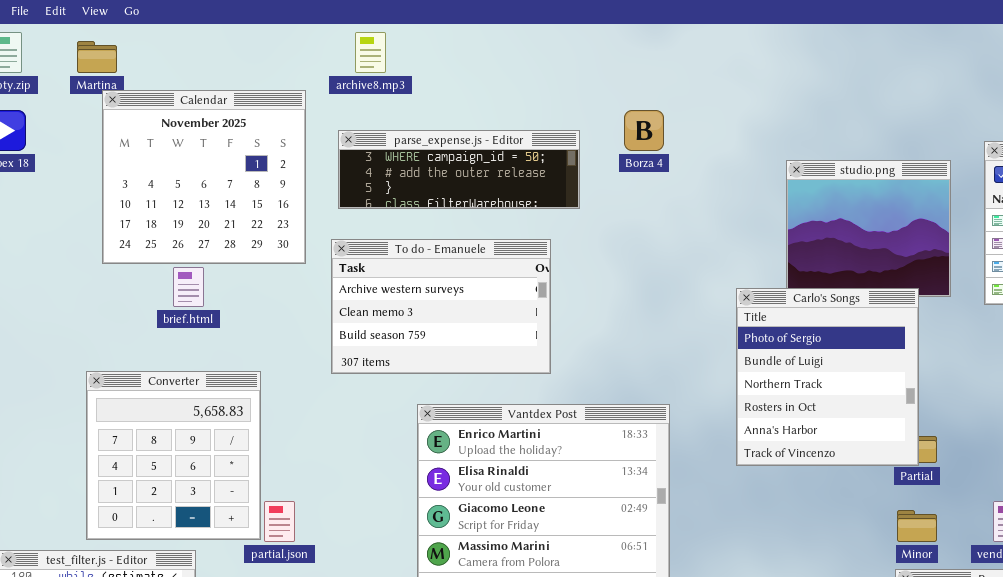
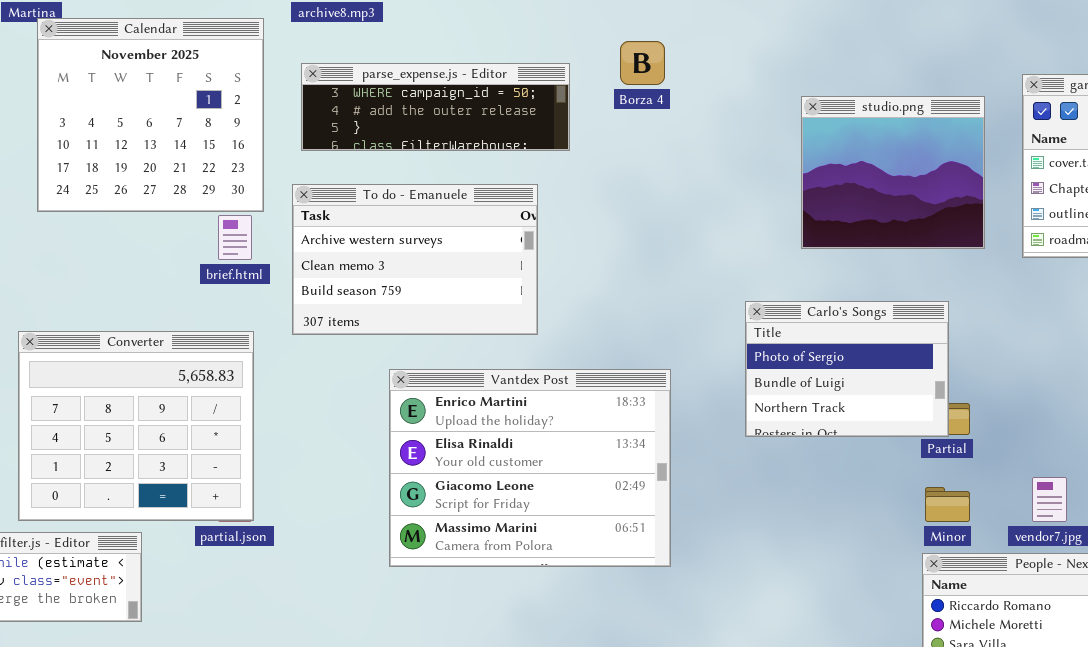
brief.html: [173,267,204,307] -> [218,215,252,260], moved
Carlo's Songs: [736,288,919,466] -> [745,301,949,437], resized
Converter: [86,371,261,540] -> [18,331,254,521], resized

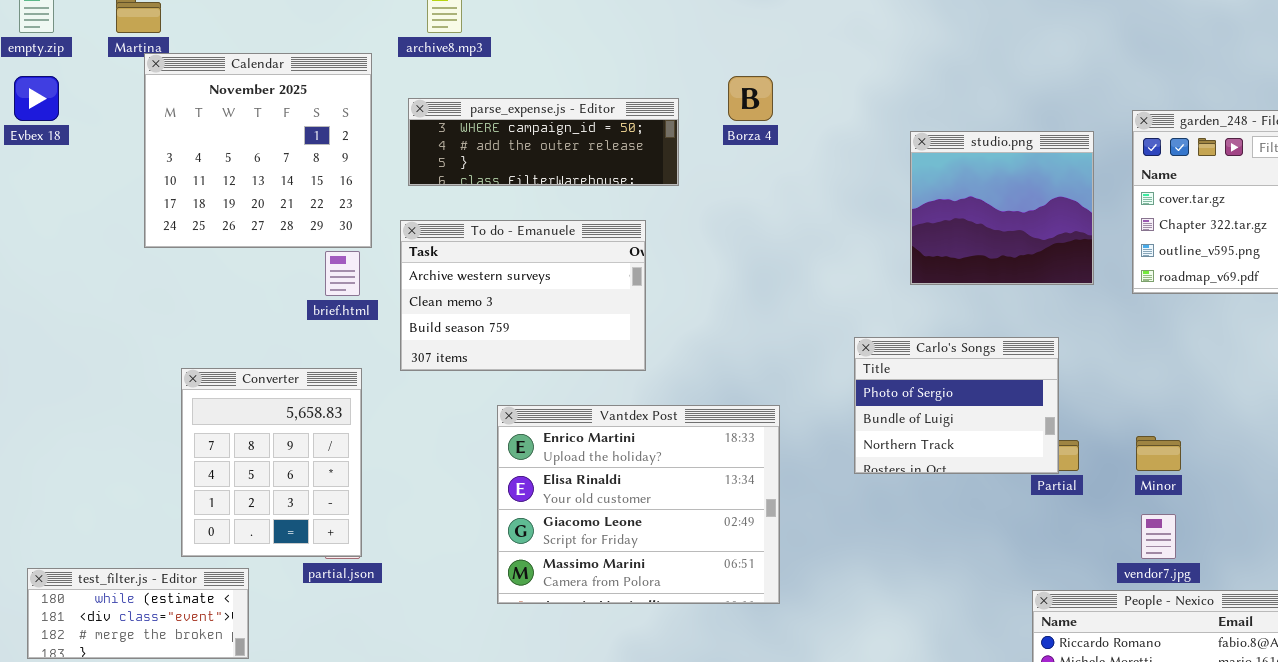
Converter: [18,331,254,521] -> [181,368,362,557], resized
Minor: [925,487,970,522] -> [1136,436,1181,471], moved

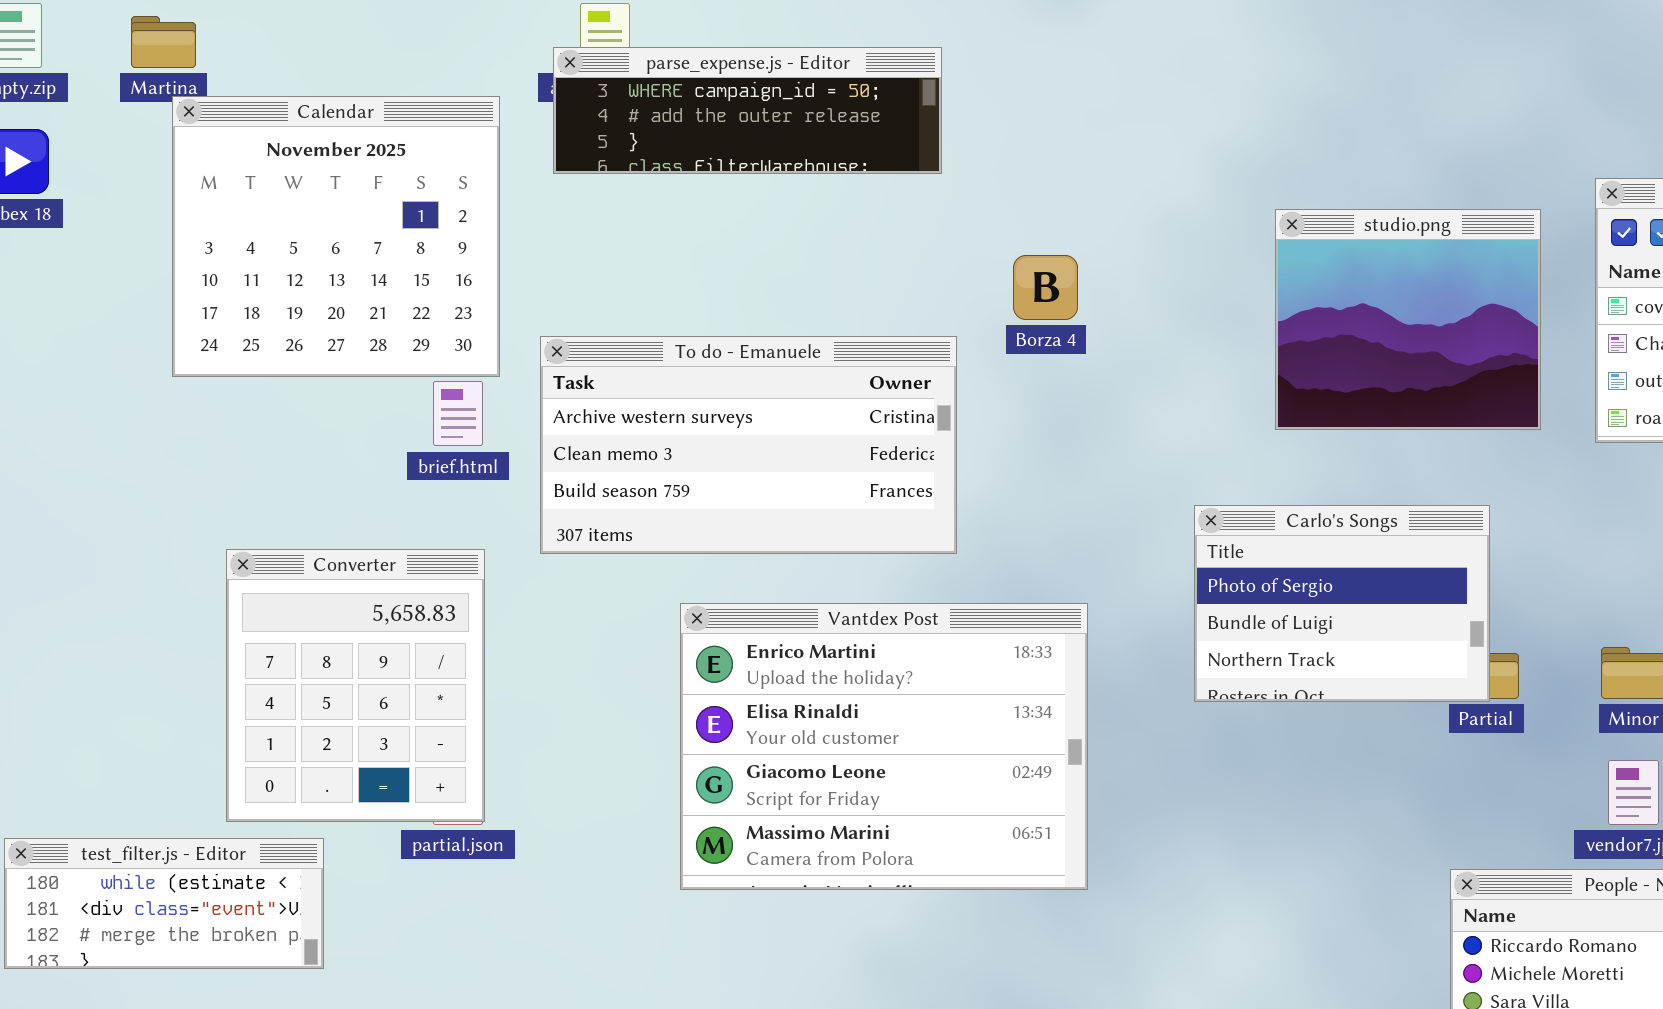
Borza 4: [728,76,773,121] -> [1013,255,1078,320], moved
parse_expense.js - Editor: [408,98,679,186] -> [553,47,942,174], moved
To do - Emanuele: [400,220,646,371] -> [540,336,957,554], resized

